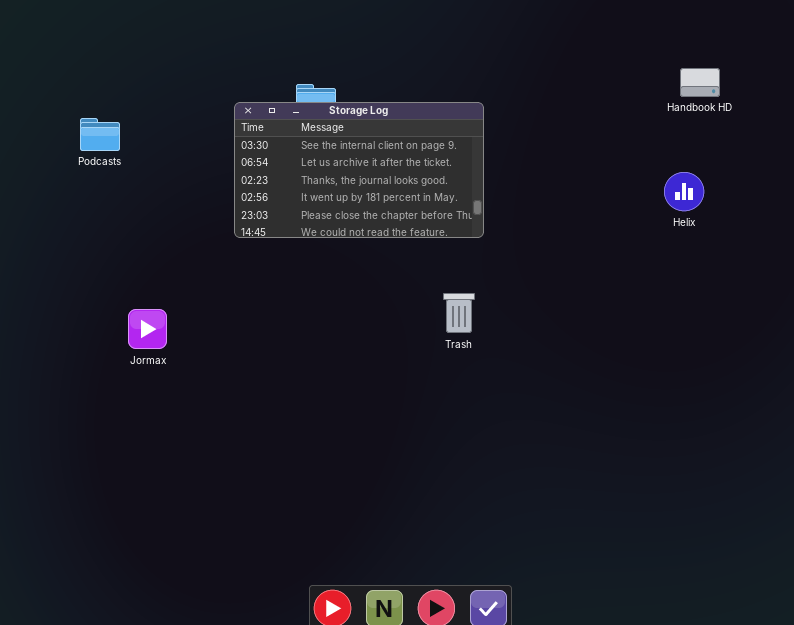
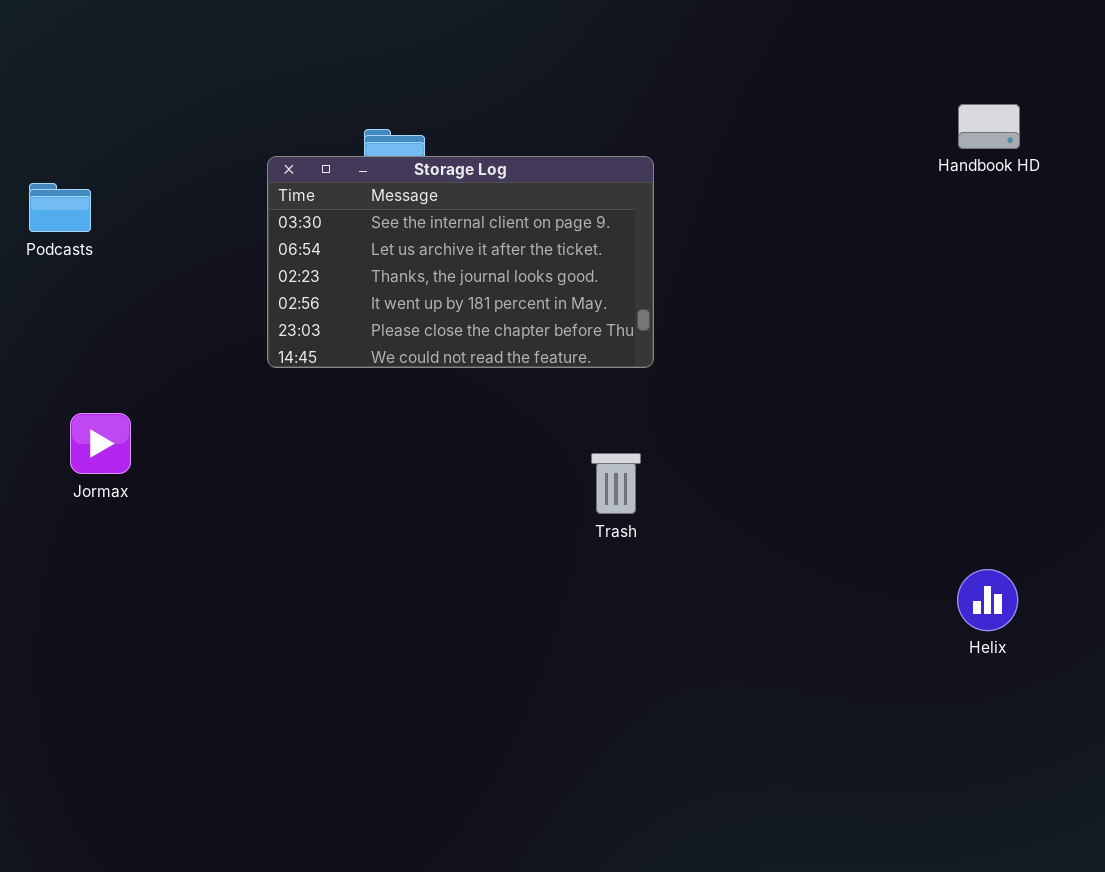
Helix: [664,172,704,211] -> [957,569,1018,631], moved
Jormax: [128,309,167,349] -> [70,413,131,474], moved

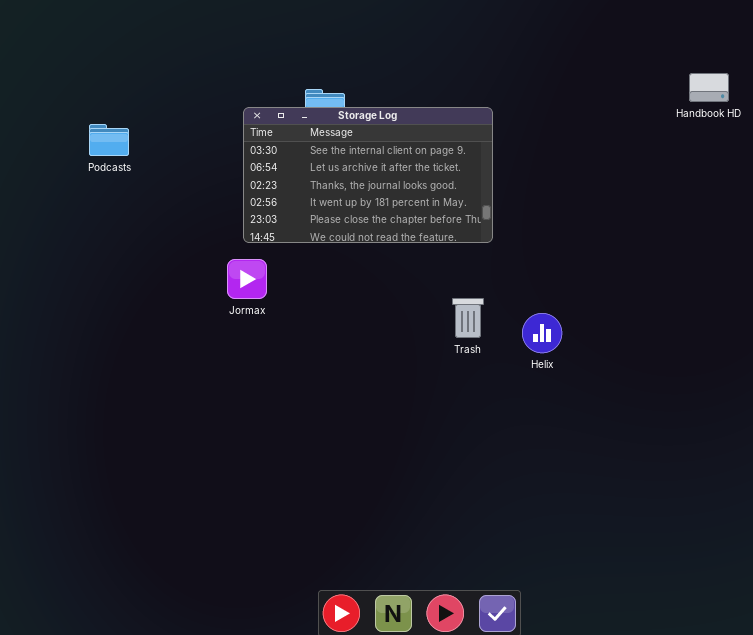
Jormax: [70,413,131,474] -> [227,259,267,299], moved
Helix: [957,569,1018,631] -> [522,313,562,353], moved

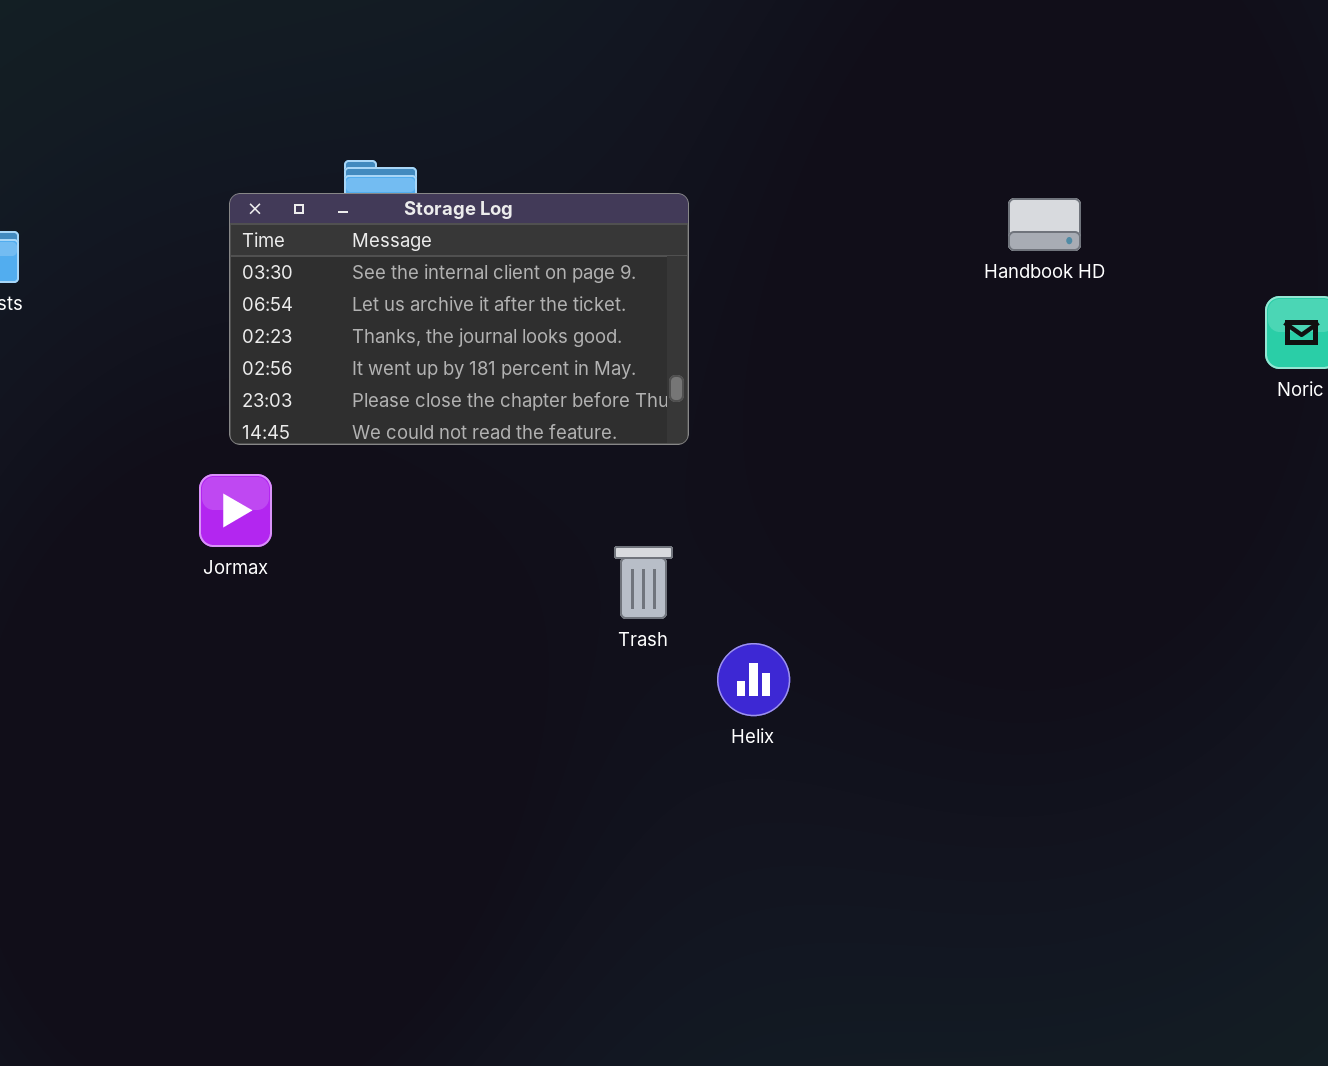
Handbook HD: [689,73,729,102] -> [1008,198,1081,251], moved
Helix: [522,313,562,353] -> [717,643,790,716], moved

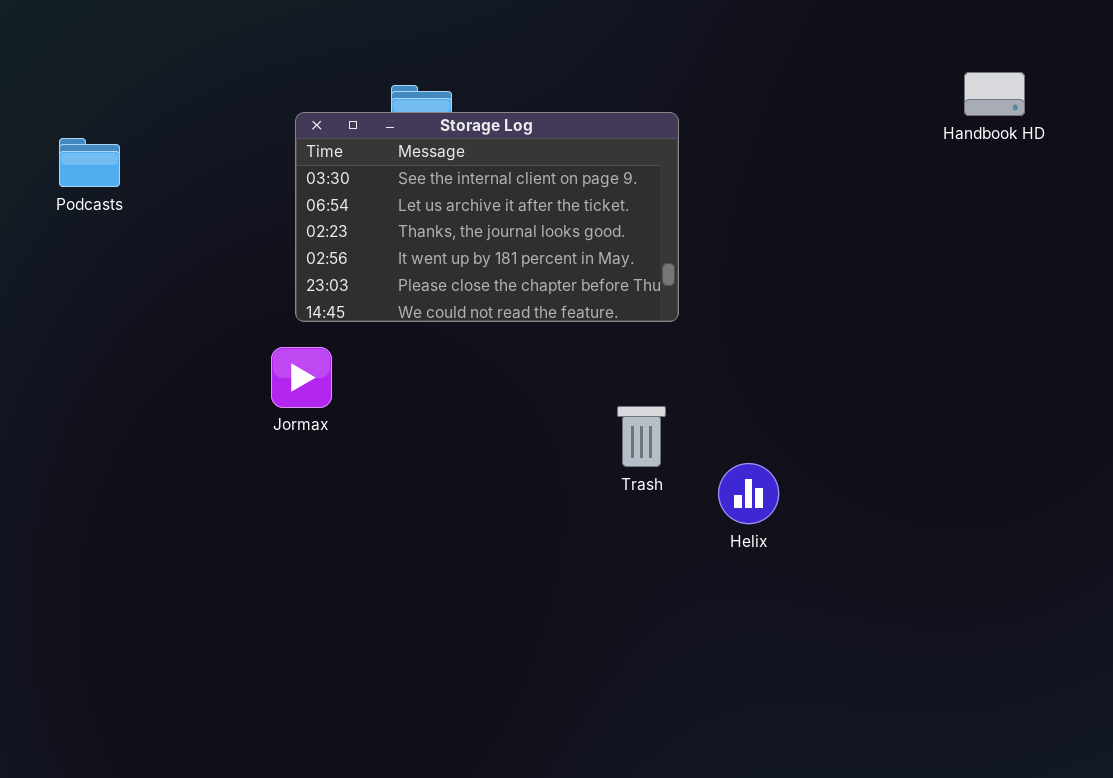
Handbook HD: [1008,198,1081,251] -> [964,72,1025,116], moved
Helix: [717,643,790,716] -> [718,463,779,524], moved

